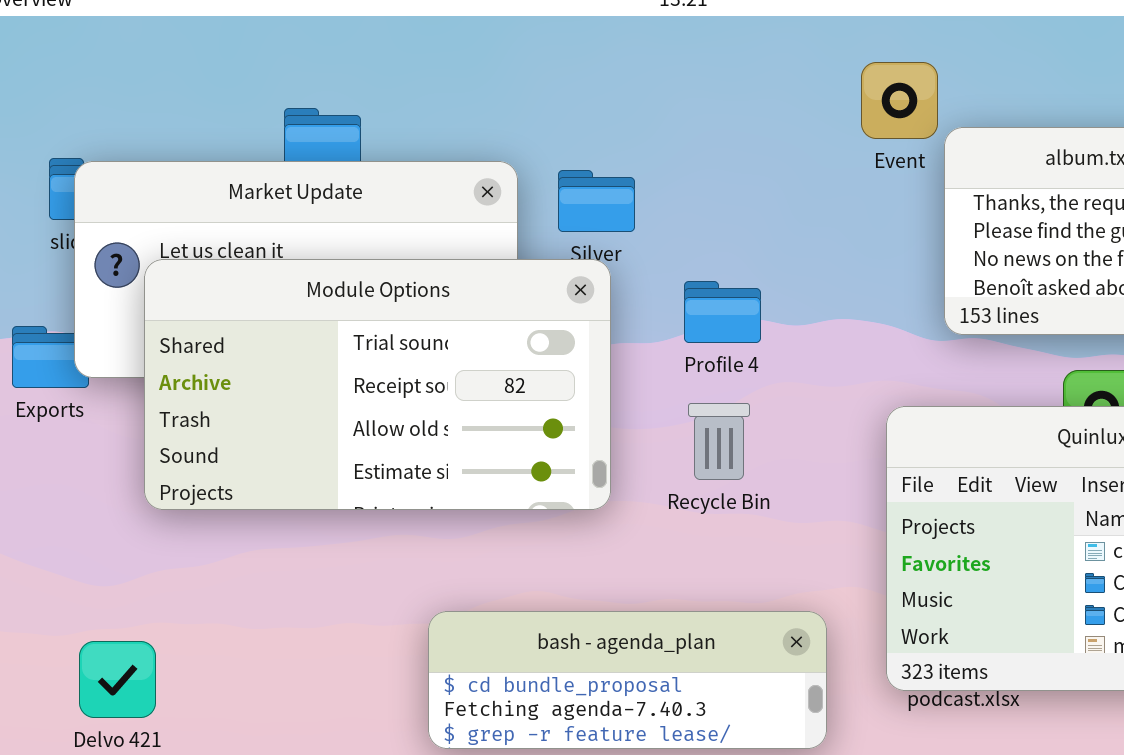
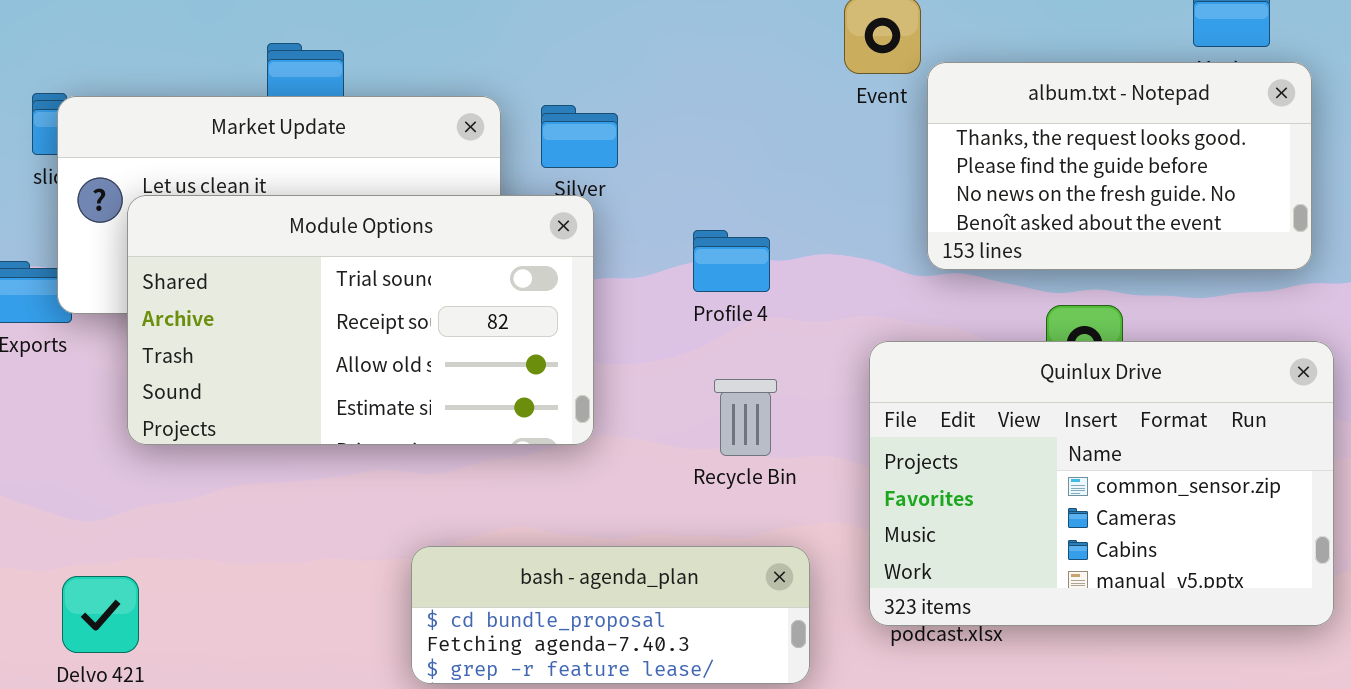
Profile 4: [684,281,761,343] -> [693,230,770,292], moved
Recycle Bin: [688,403,750,480] -> [714,379,777,456], moved

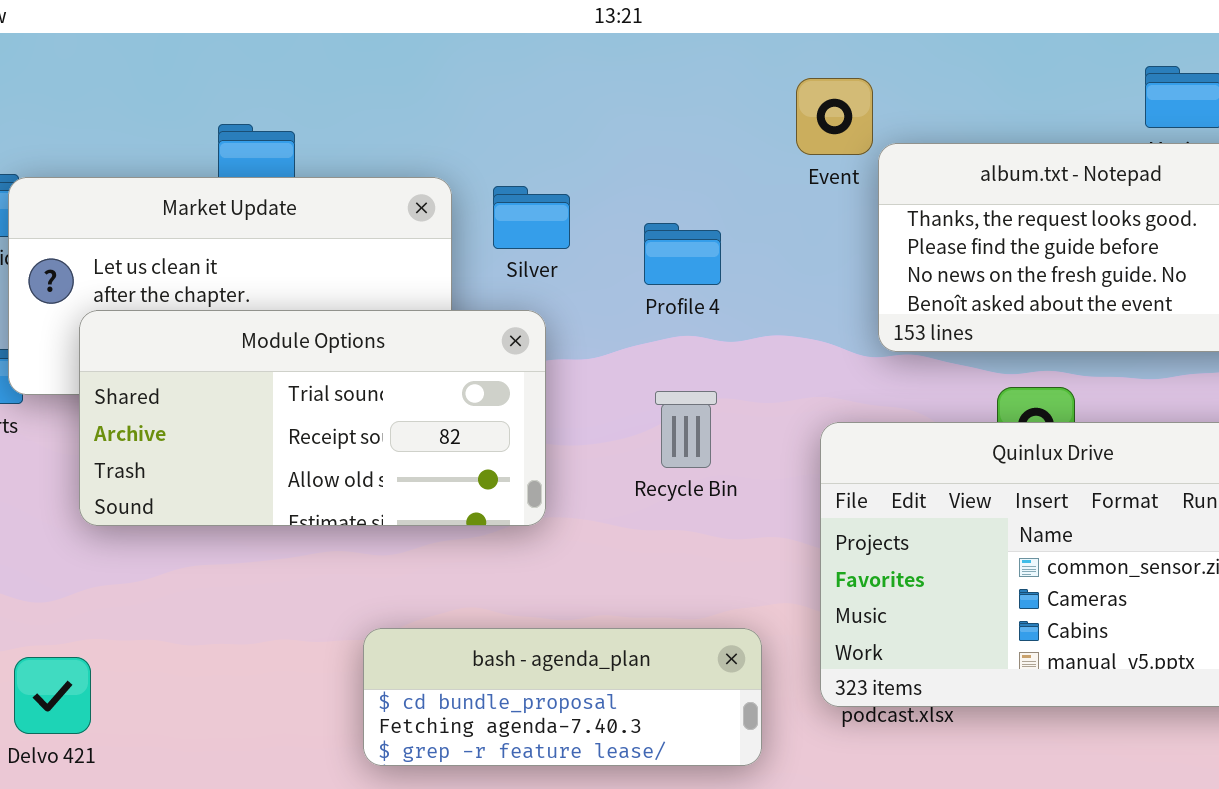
Module Options: [127,195,594,445] -> [79,310,546,526], resized
Profile 4: [693,230,770,292] -> [644,223,721,285], moved
Recycle Bin: [714,379,777,456] -> [655,391,717,468], moved

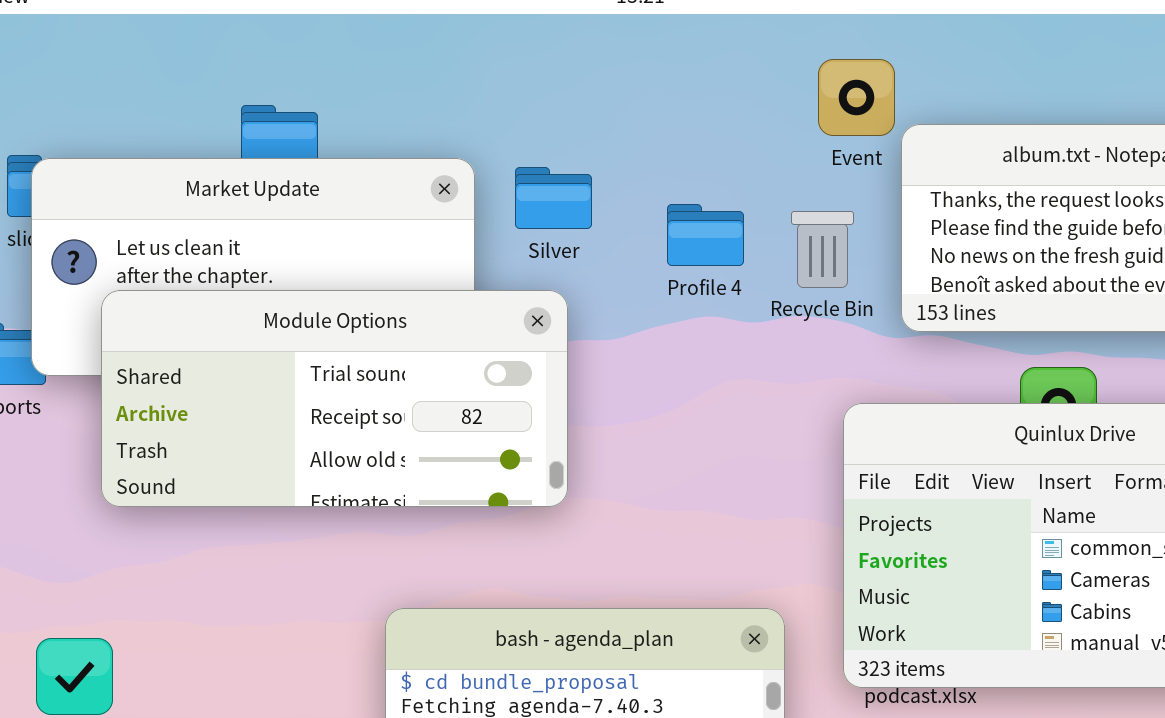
Recycle Bin: [655,391,717,468] -> [791,211,854,288], moved

